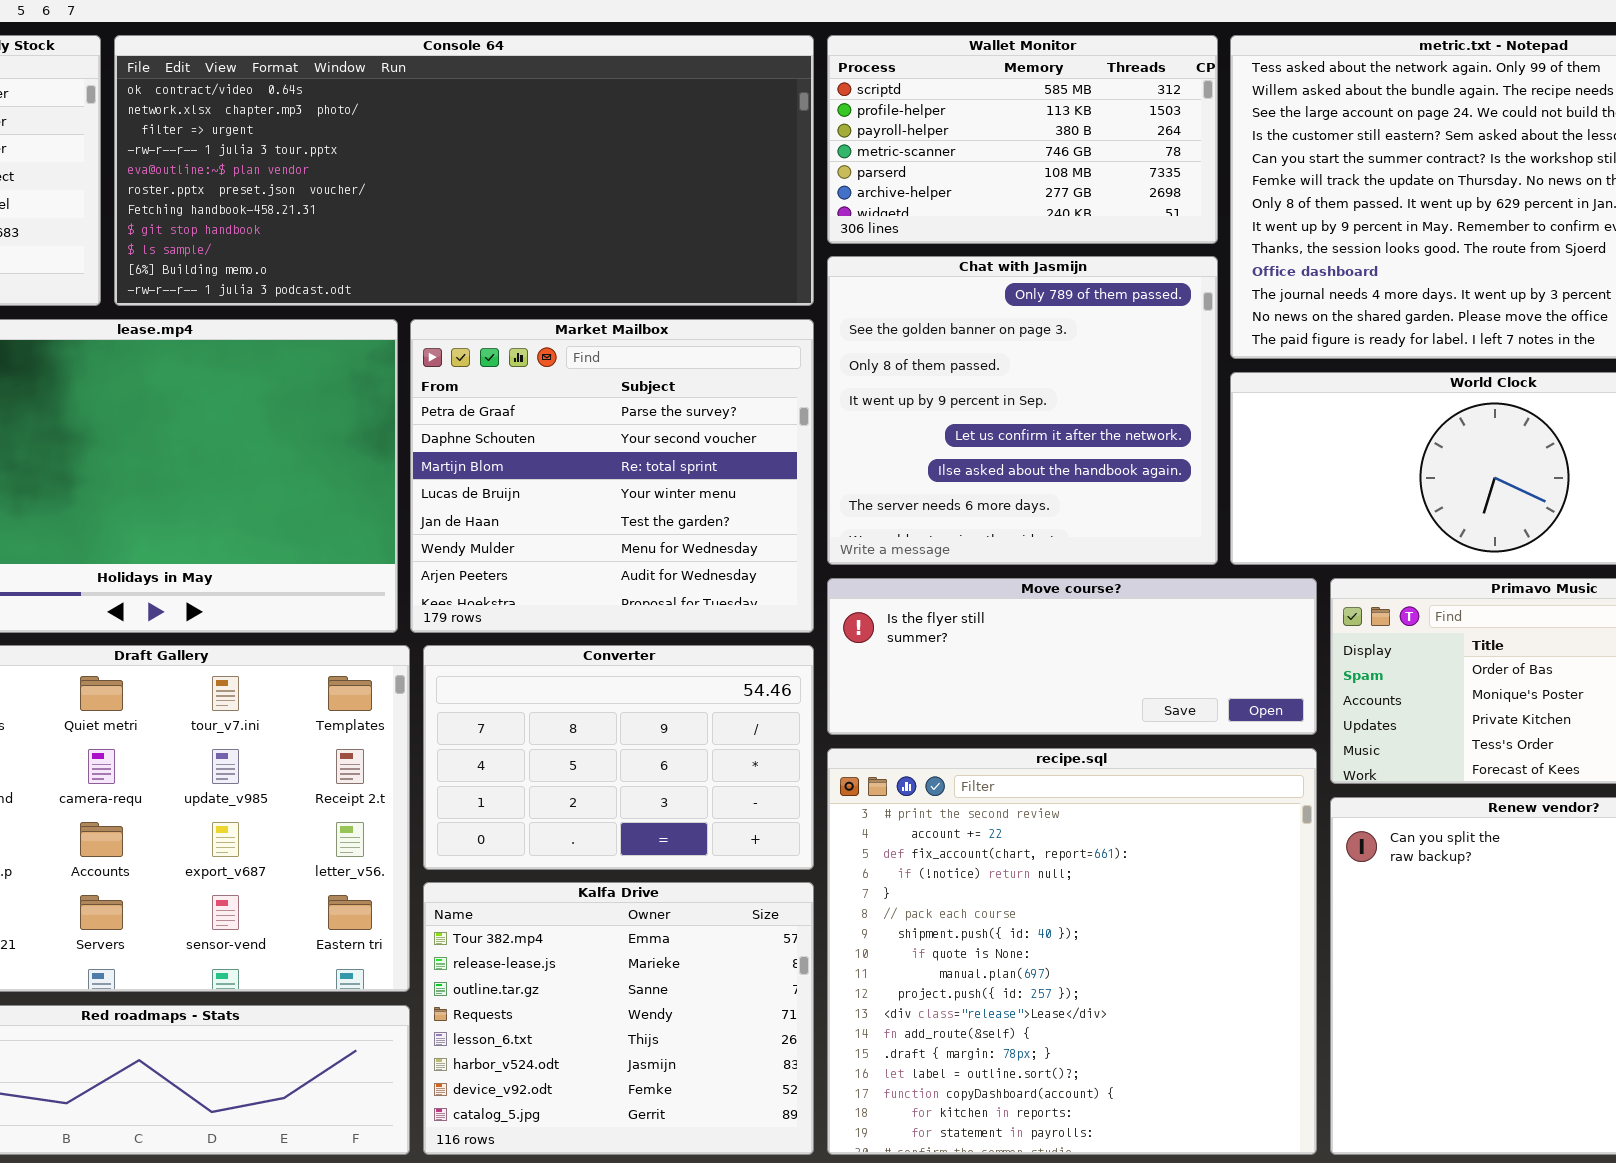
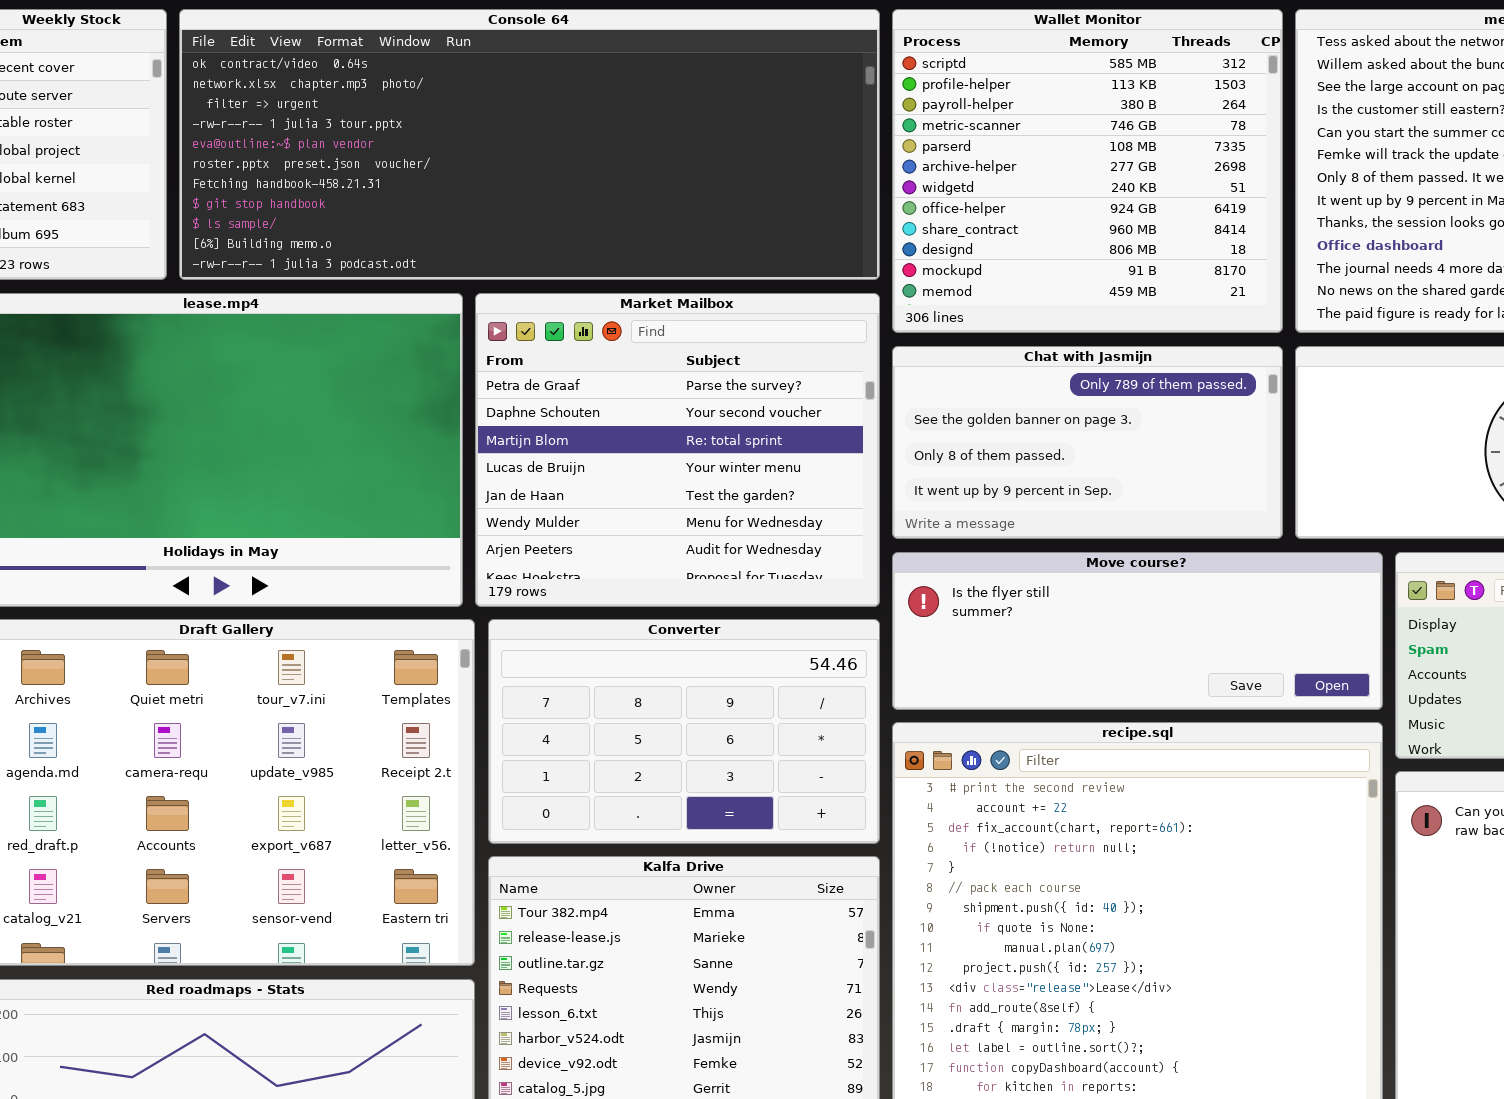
Wallet Monitor: [827,35,1218,244] -> [892,9,1283,333], resized
Chat with Jasmijn: [827,256,1218,565] -> [892,346,1283,539], resized

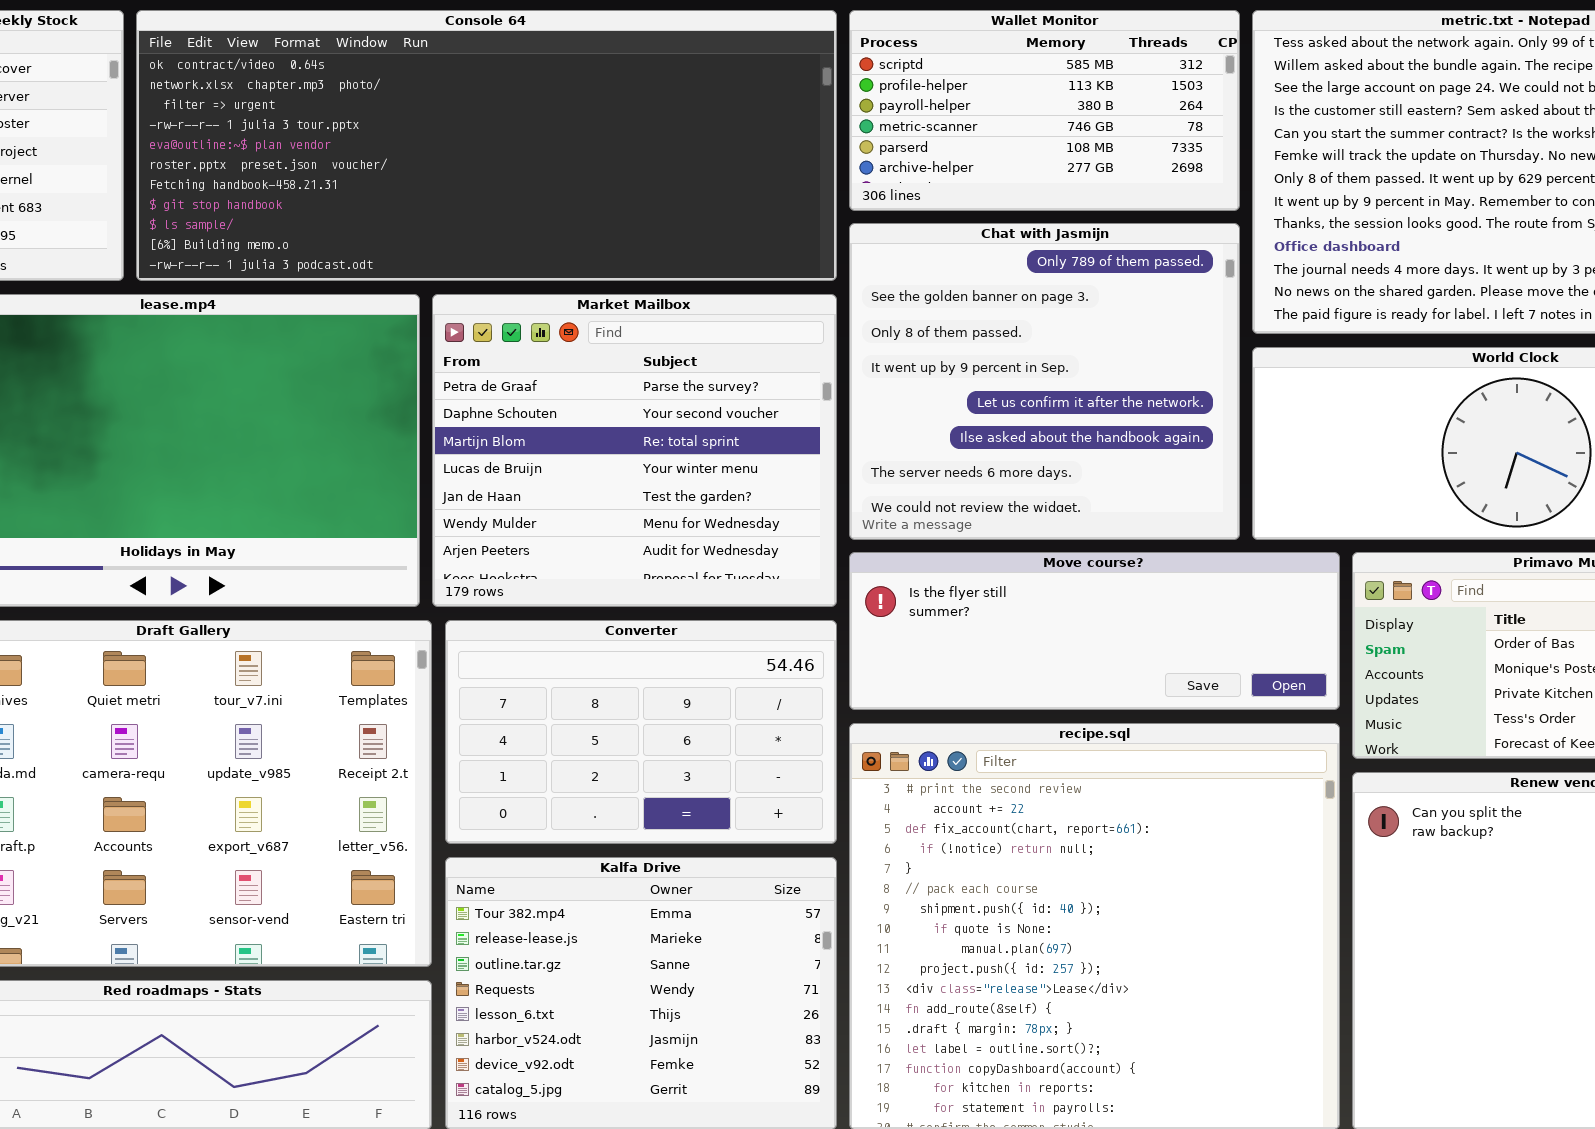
Wallet Monitor: [892,9,1283,333] -> [849,10,1240,211], resized
Chat with Jasmijn: [892,346,1283,539] -> [849,223,1240,540], resized

